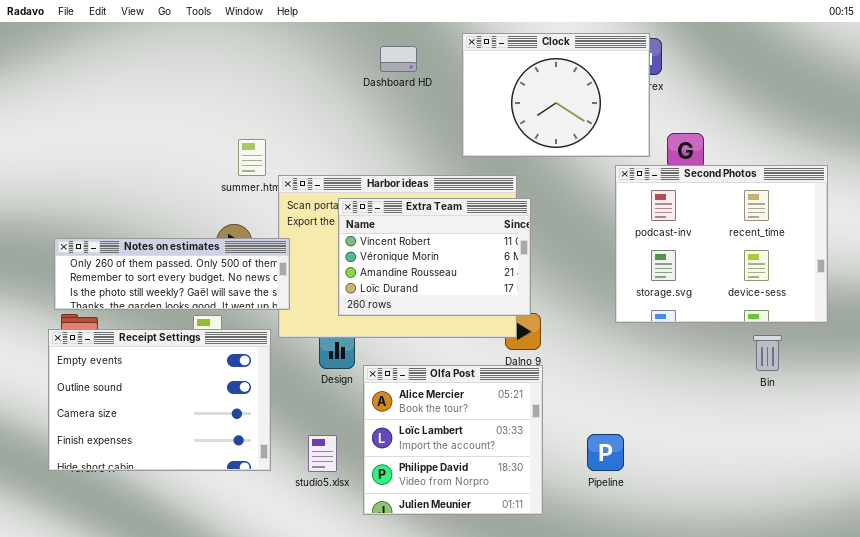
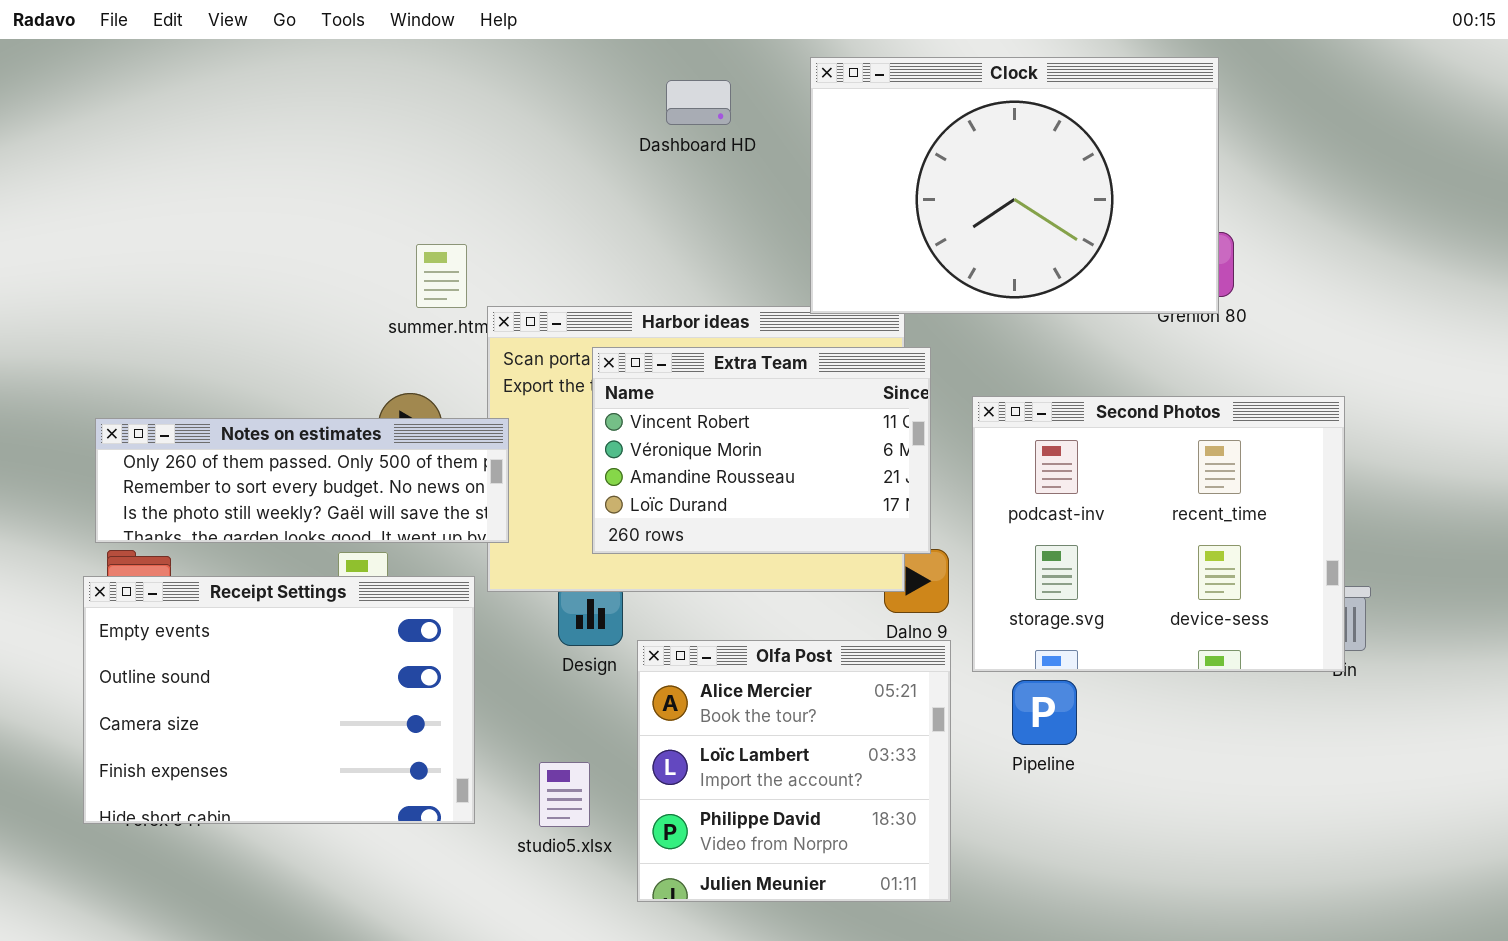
Clock: [462,33,650,157] -> [810,57,1219,314], resized
Second Photos: [615,165,828,323] -> [972,396,1345,672], moved
Pipeline: [587,434,624,471] -> [1012,680,1077,745], moved

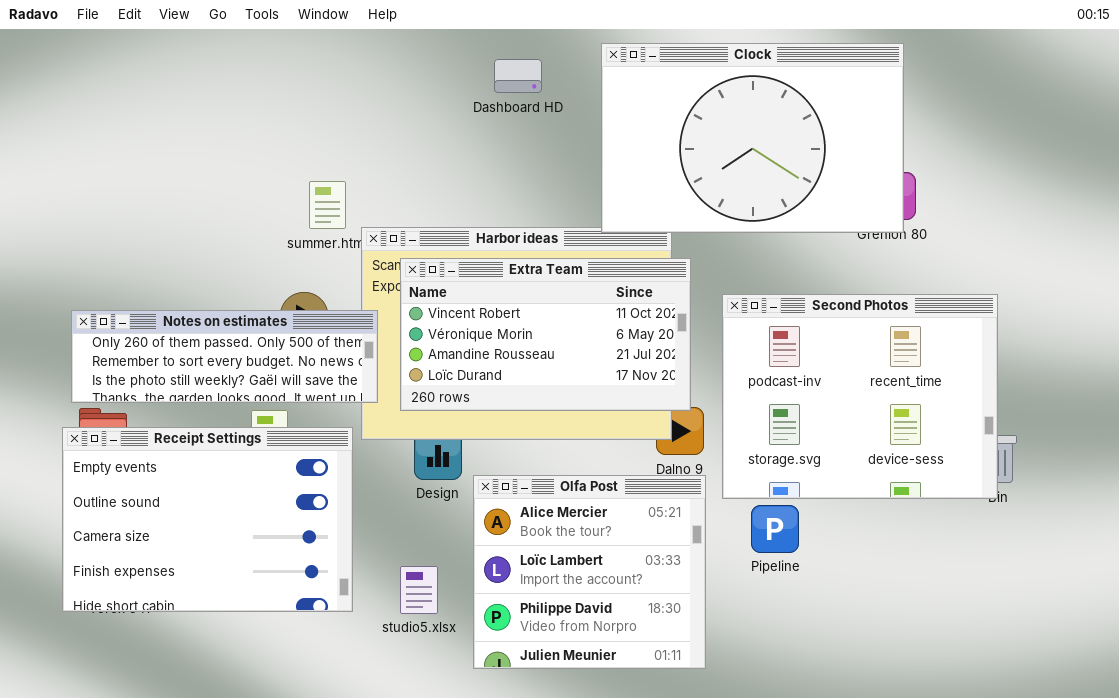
Extra Team: [592,347,931,554] -> [400,258,691,411], resized

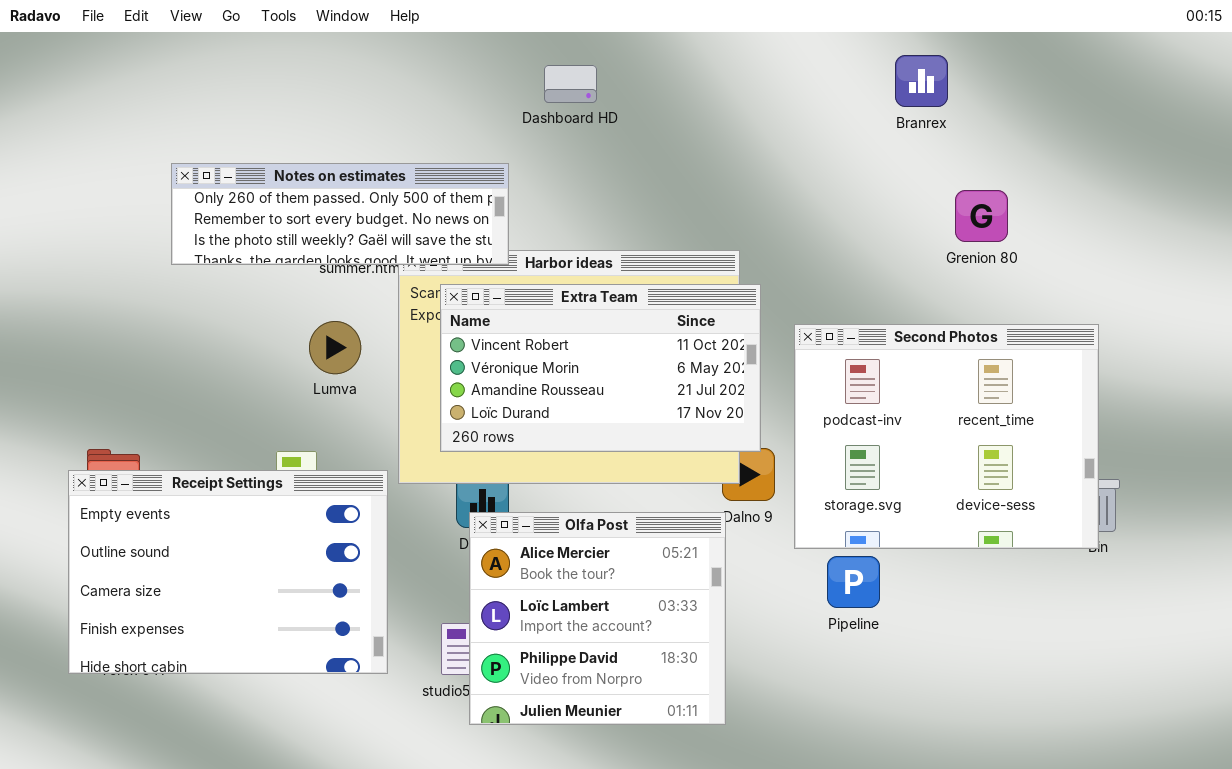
Clock: [601,43,904,233] -> none, closed
Notes on estimates: [71,310,378,403] -> [171,163,509,265], moved
Olfa Post: [473,475,706,669] -> [469,512,726,725], moved

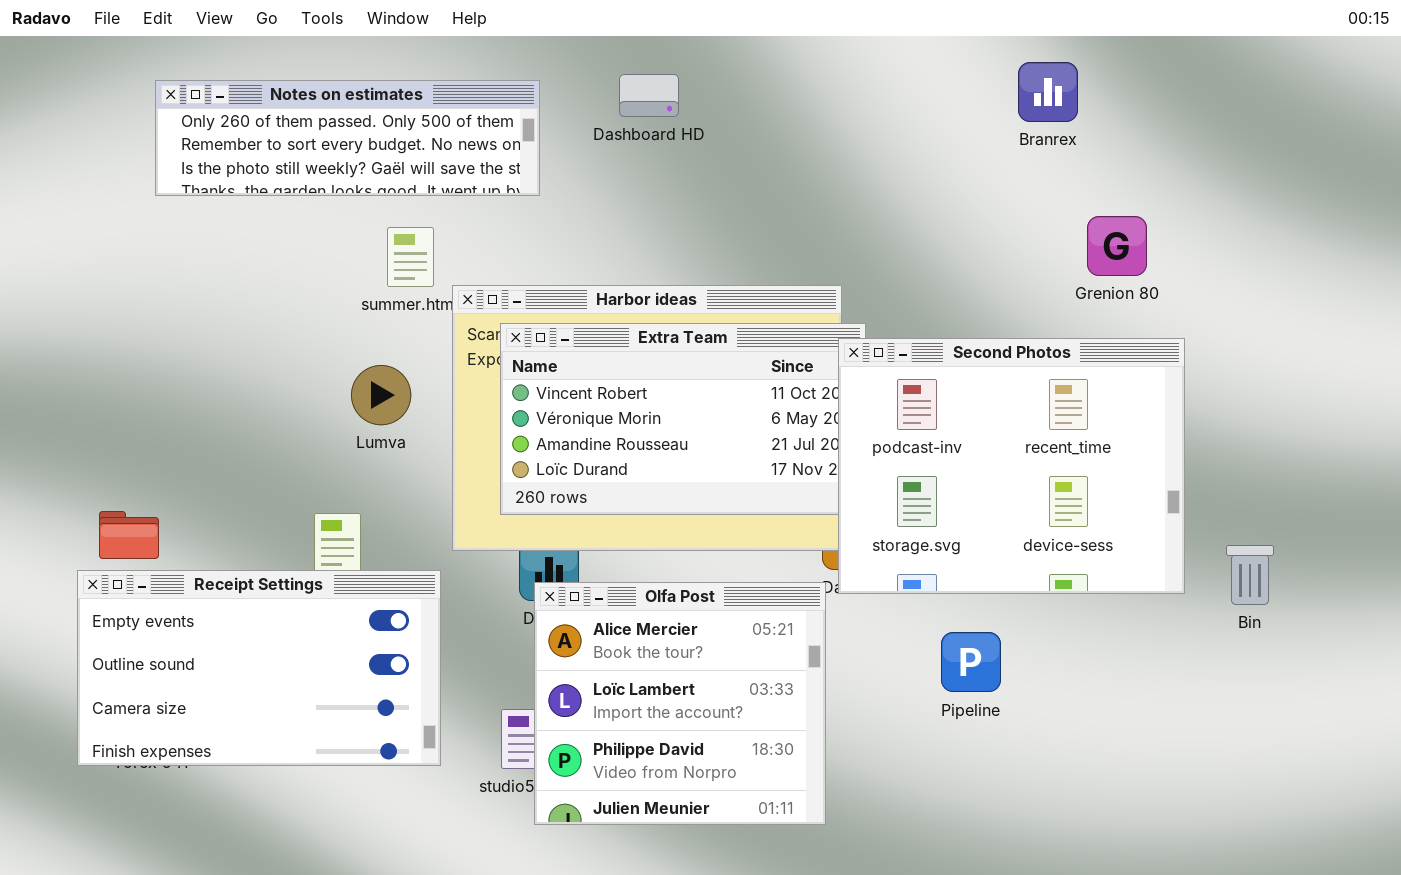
Notes on estimates: [171,163,509,265] -> [155,80,540,196], moved
Second Photos: [794,324,1099,549] -> [838,338,1185,594], moved
Receipt Settings: [68,470,388,674] -> [77,570,441,766], resized

